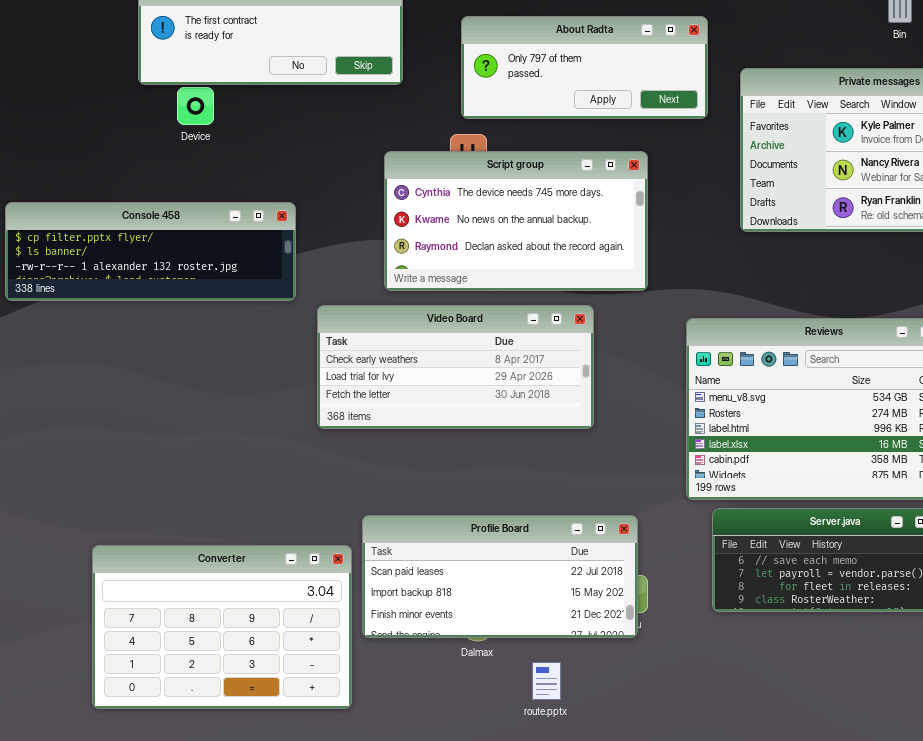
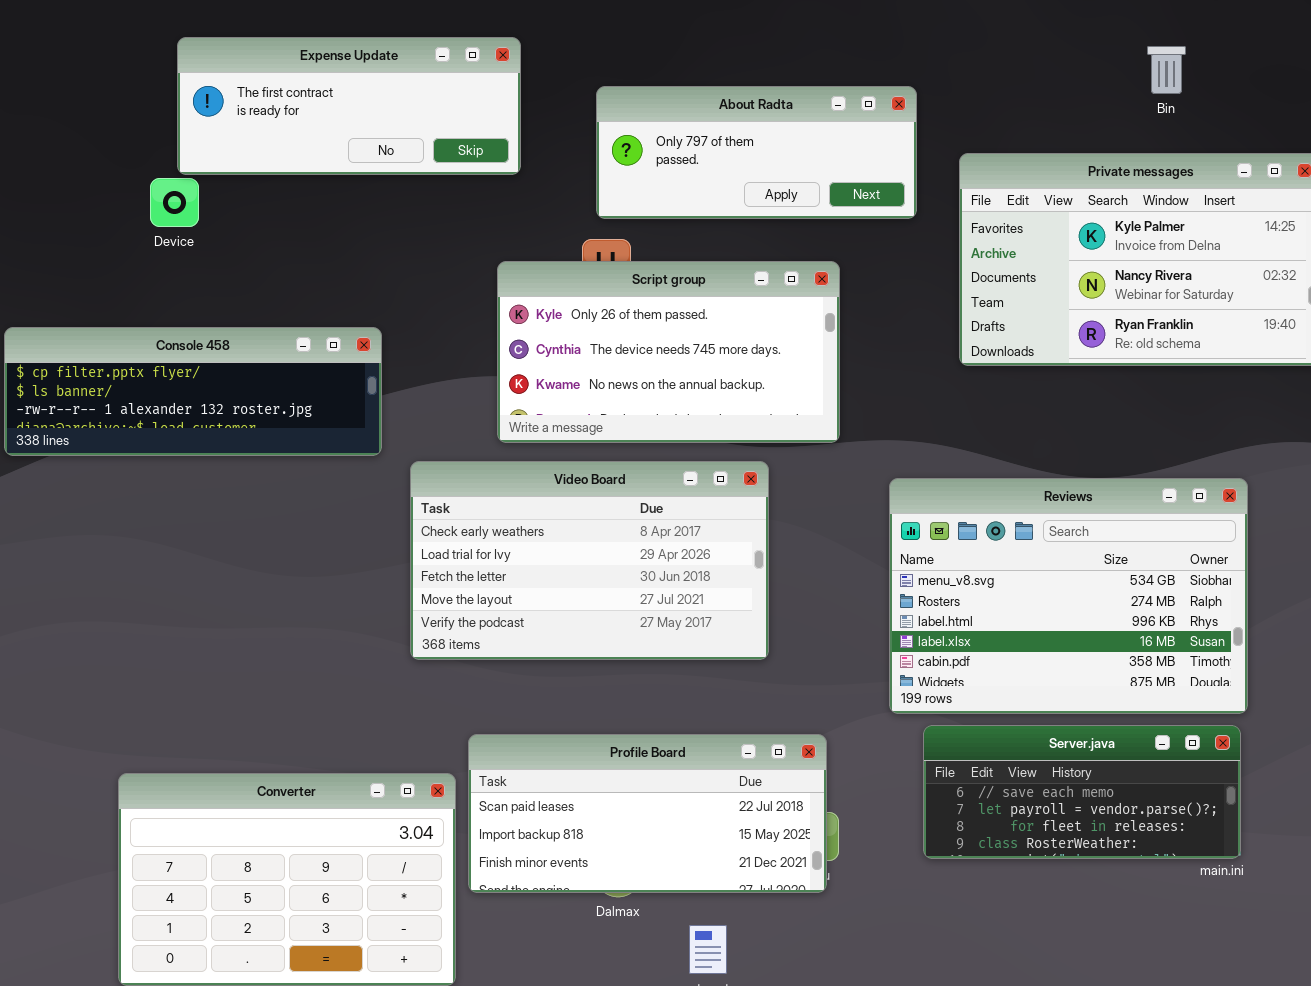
Device: [177,87,214,125] -> [150,178,199,227], moved
Script group: [384,151,648,291] -> [497,261,840,443], scrolled up 1 row
Video Board: [317,305,594,429] -> [410,461,769,660], resized

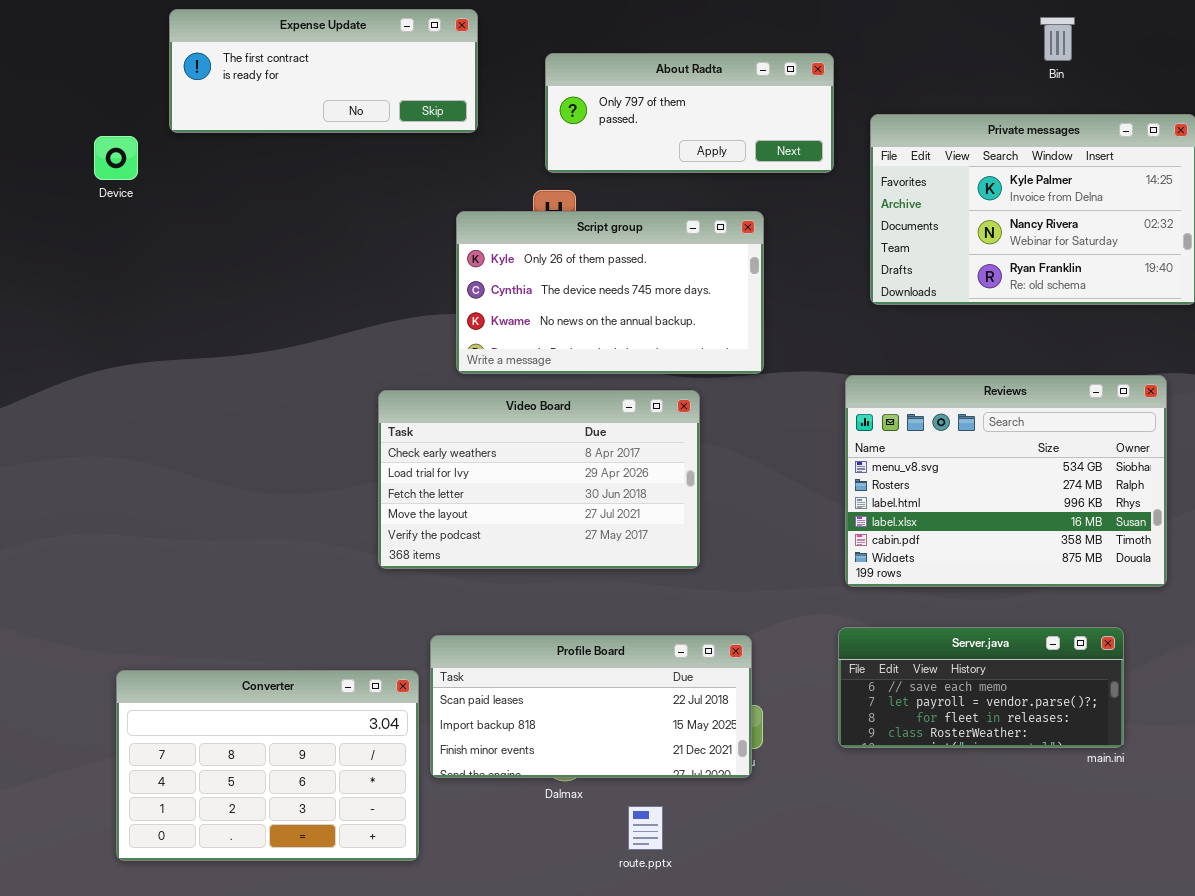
Device: [150,178,199,227] -> [94,136,138,180], moved
Console 458: [4,327,382,456] -> none, closed
Reviews: [889,478,1248,714] -> [845,375,1167,587], moved

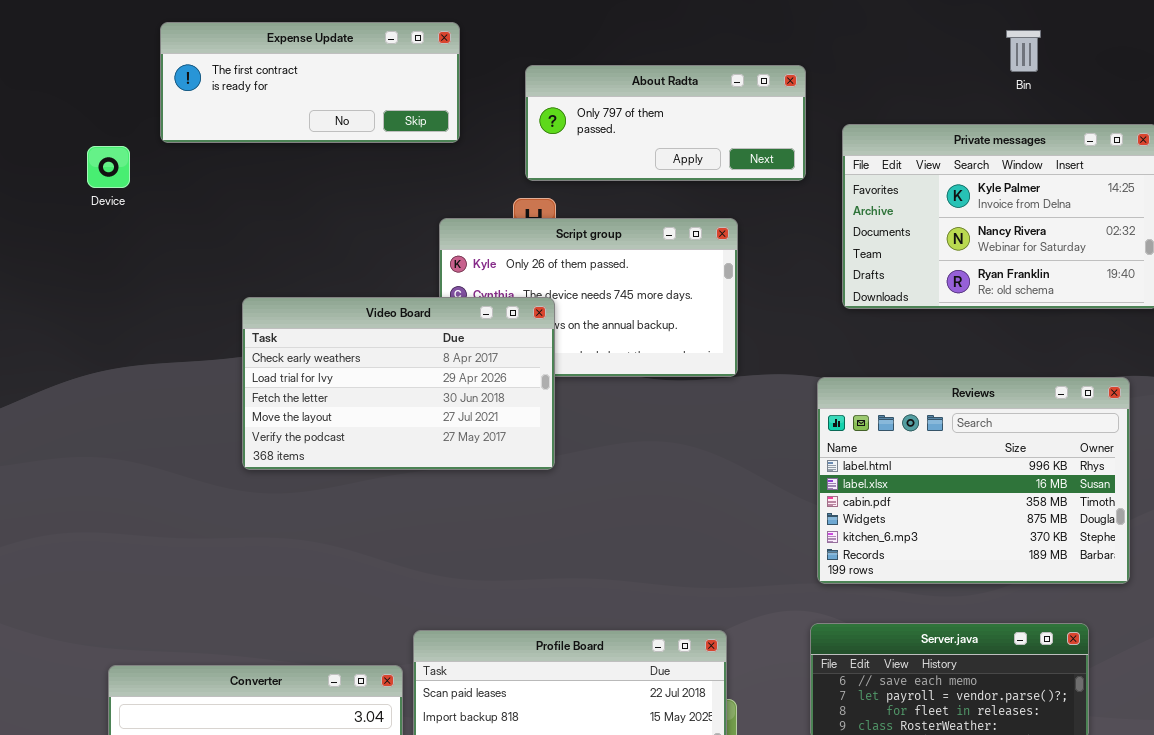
Reviews: [845,375,1167,587] -> [817,377,1130,584], scrolled down 2 rows
Video Board: [378,390,700,569] -> [242,297,555,470], moved

